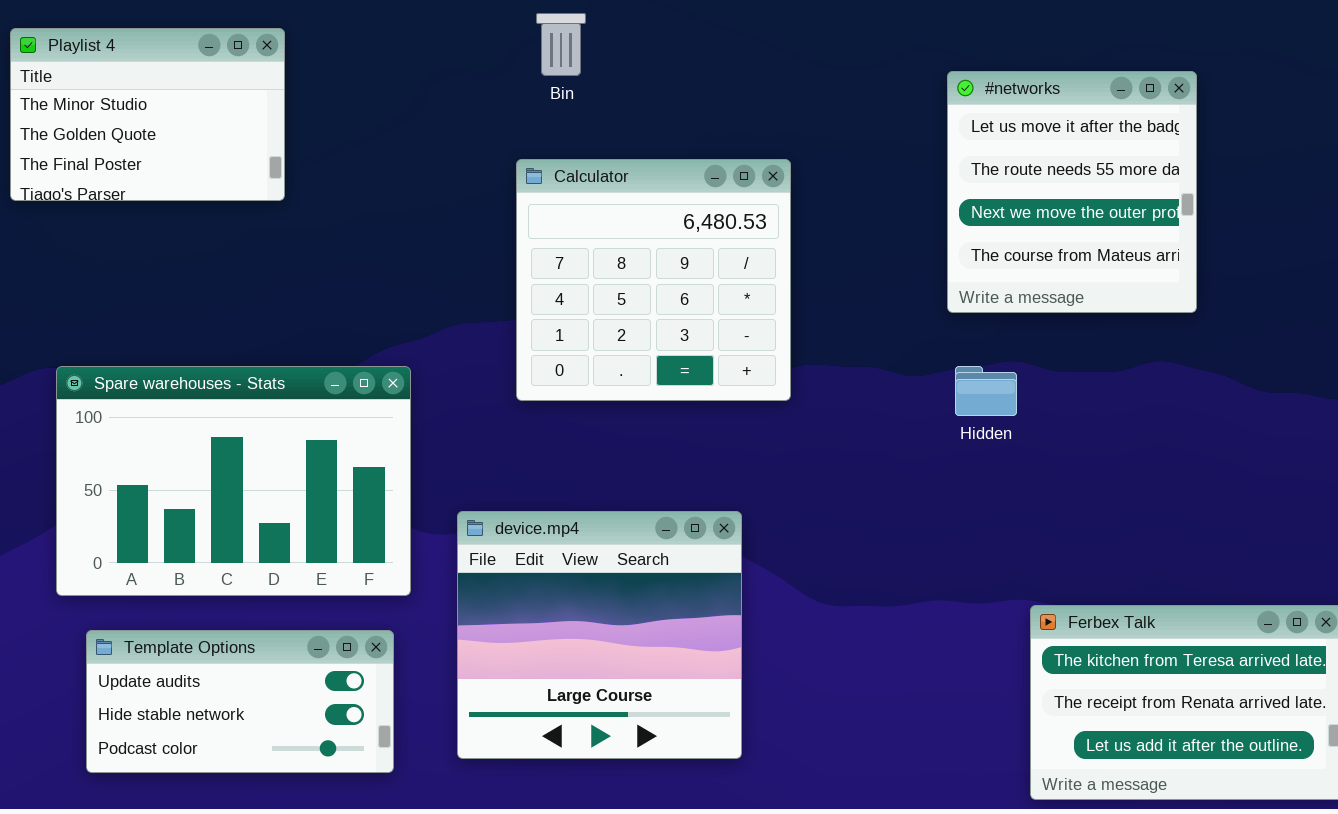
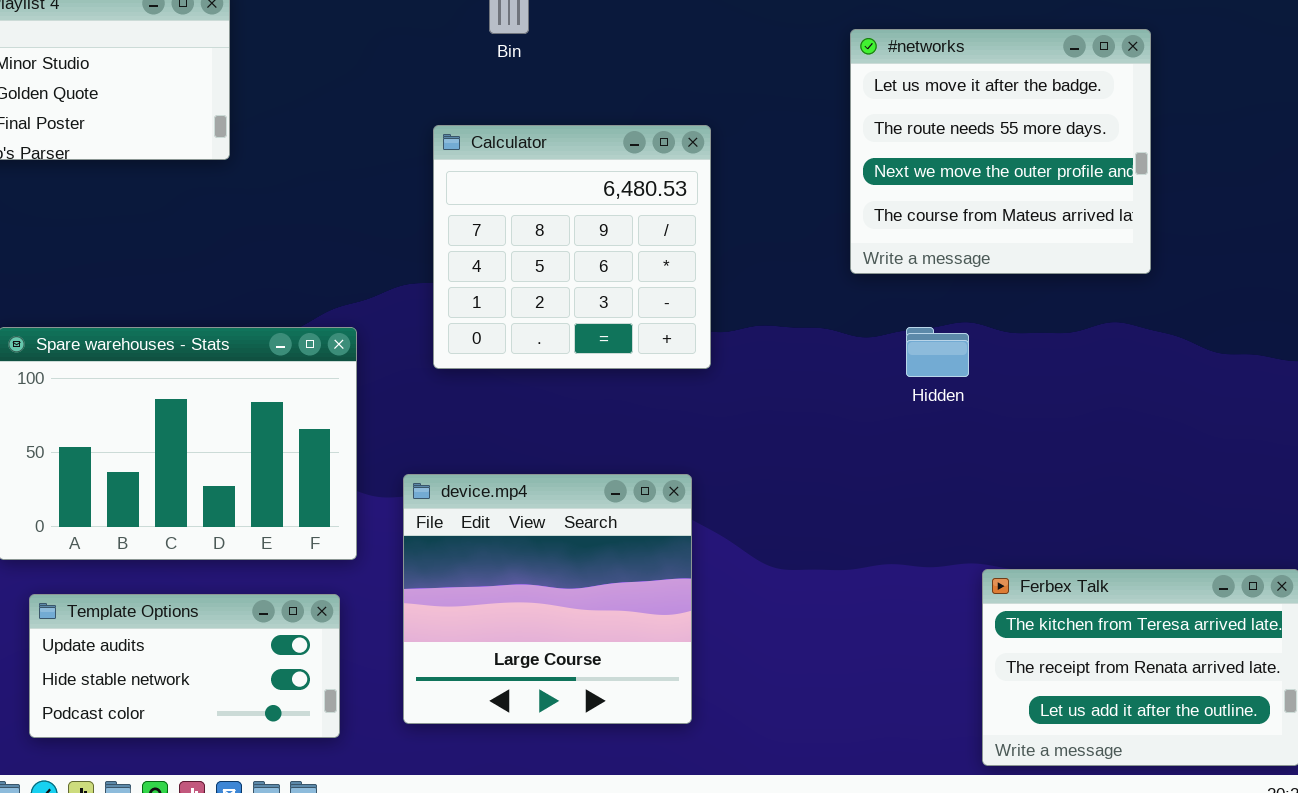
#networks: [947,71,1197,313] -> [850,29,1151,274], resized
Calculator: [516,159,791,401] -> [433,125,711,369], moved

